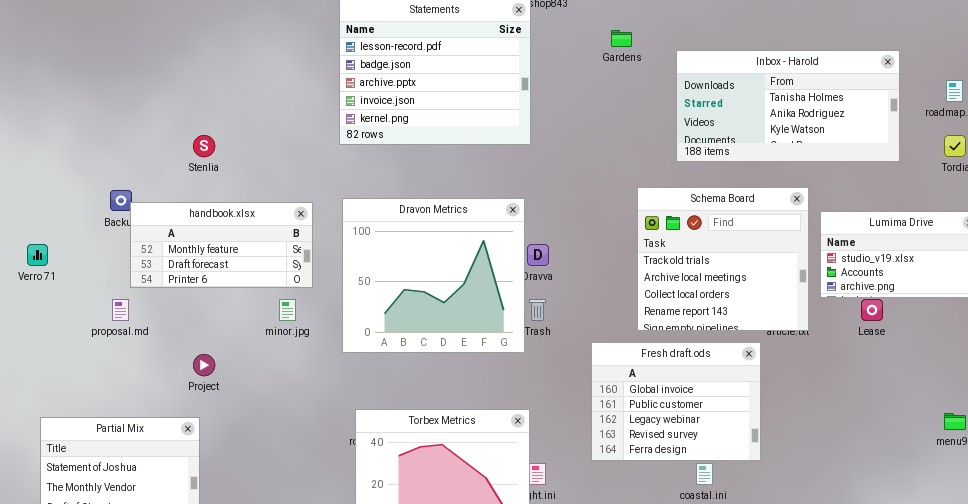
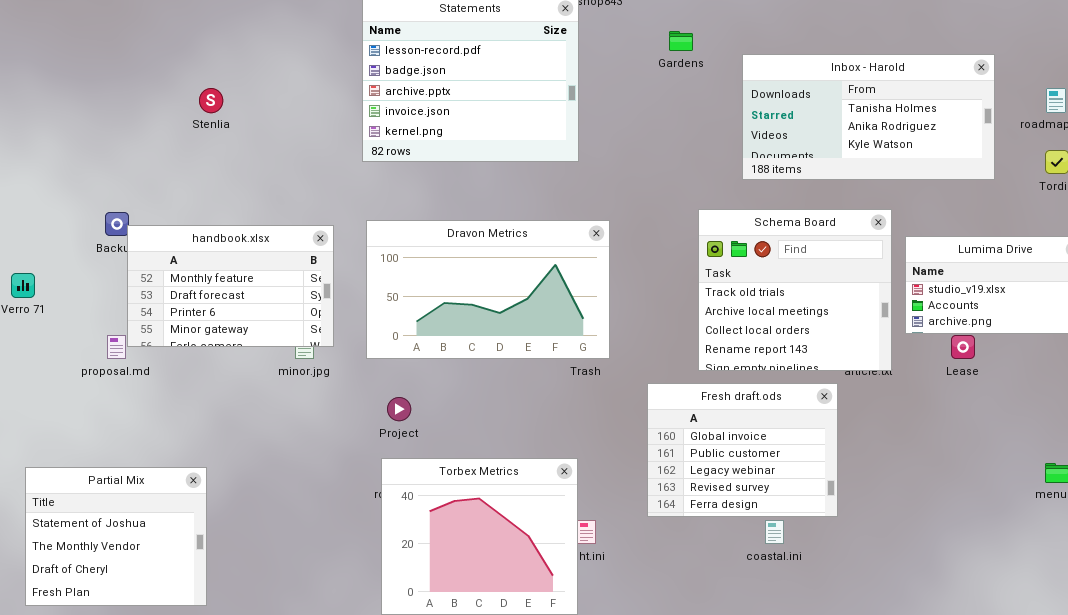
Stenlia: [193,135,215,157] -> [199,88,223,113], moved
Dravon Metrics: [342,198,525,353] -> [366,220,610,359], resized
handbook.xlsx: [130,202,313,288] -> [127,225,334,347], resized
Project: [193,354,215,376] -> [387,397,411,421], moved

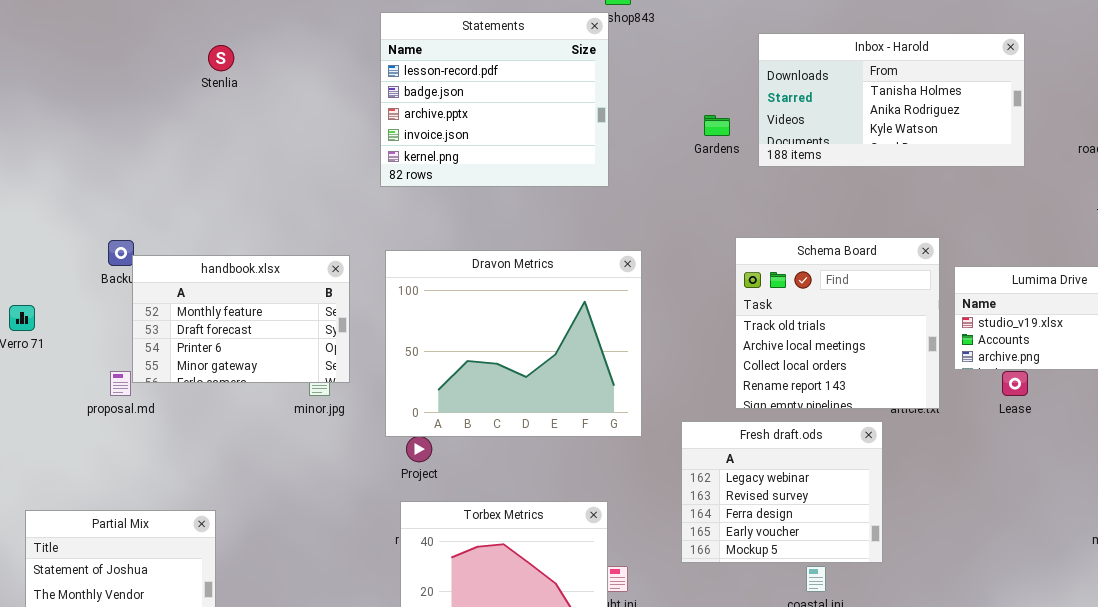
Gardens: [669,31,693,51] -> [704,115,730,136], moved
Inbox - Harold: [742,54,995,180] -> [758,33,1025,167], moved
Stenlia: [199,88,223,113] -> [208,45,234,71], moved
Dravon Metrics: [366,220,610,359] -> [385,250,642,437], resized
Fresh draft.ods: [647,383,838,517] -> [681,421,883,563], scrolled down 2 rows

